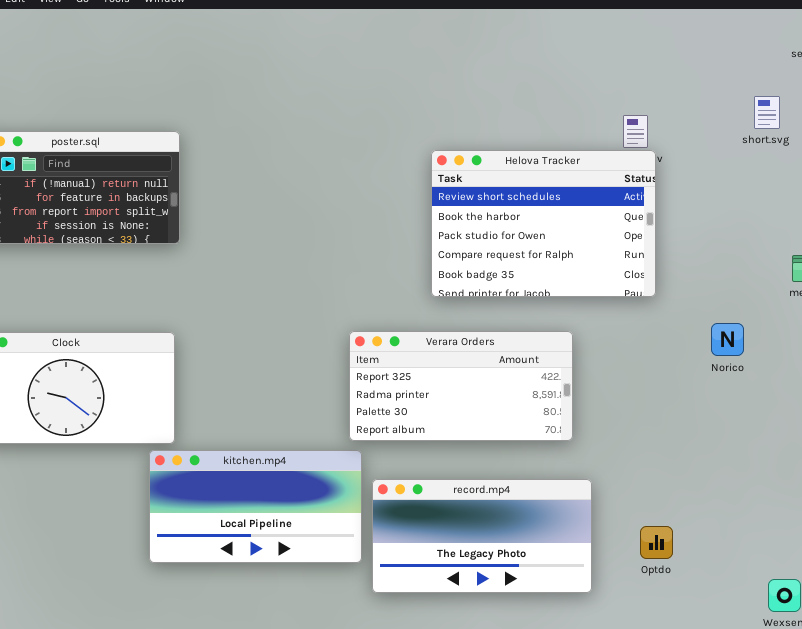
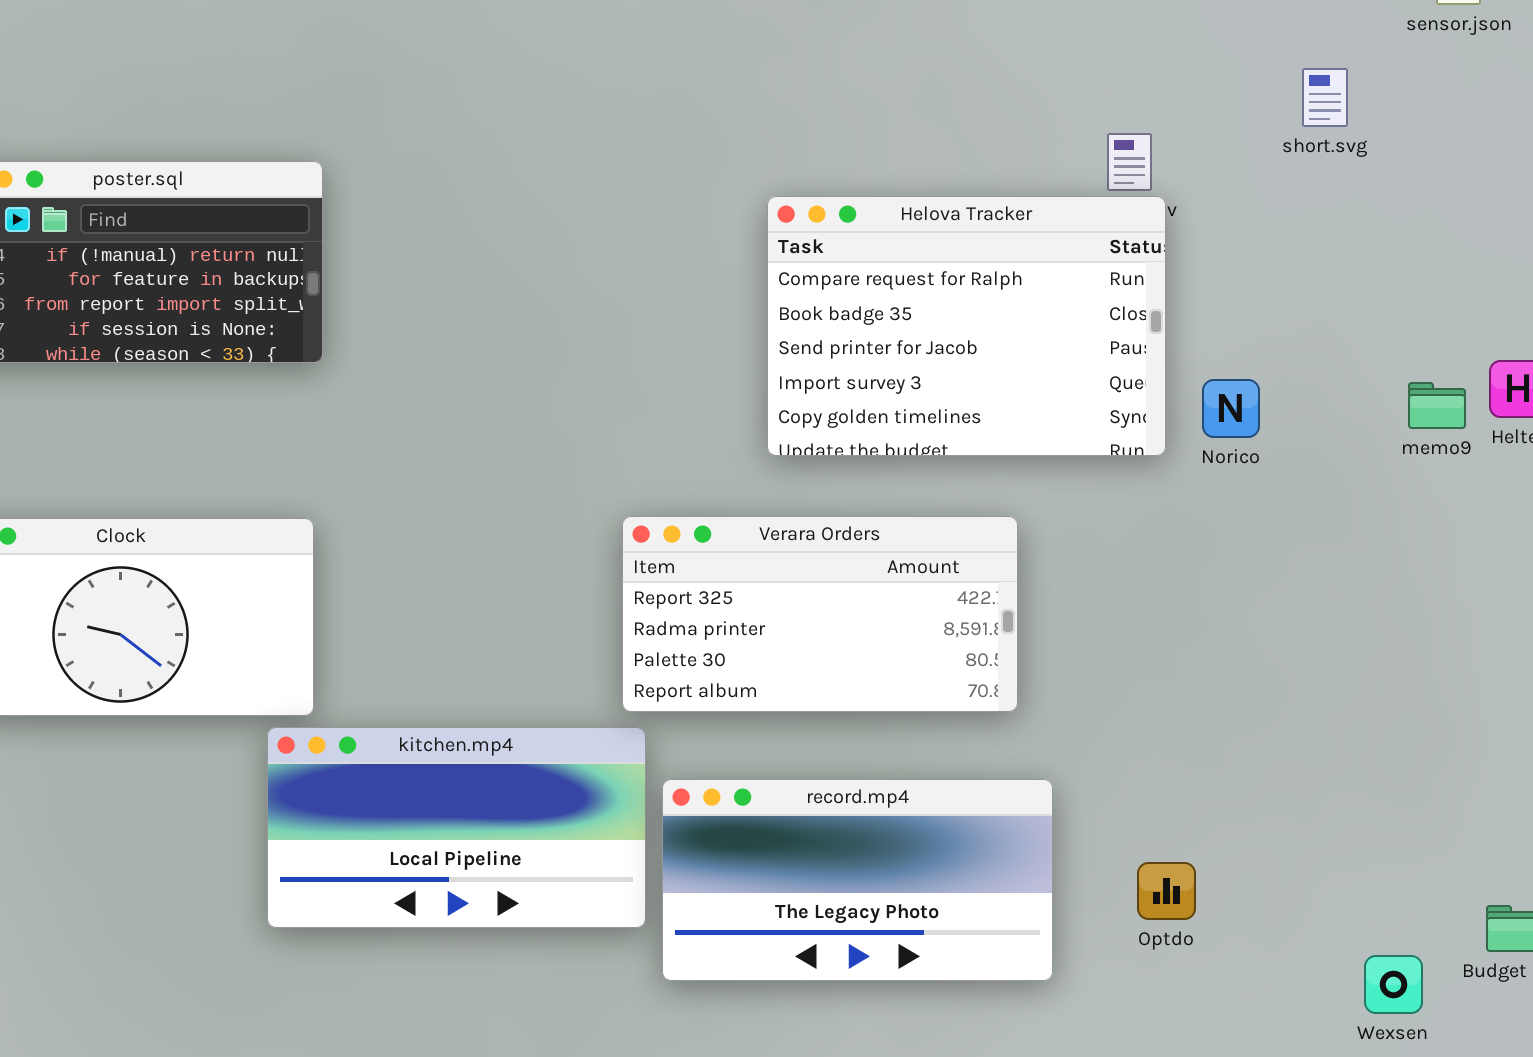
short.svg: [754,96,780,129] -> [1302,68,1348,127], moved
Helova Tracker: [431,150,656,297] -> [767,196,1166,456], scrolled down 3 rows
Norico: [711,323,744,356] -> [1202,379,1260,438], moved

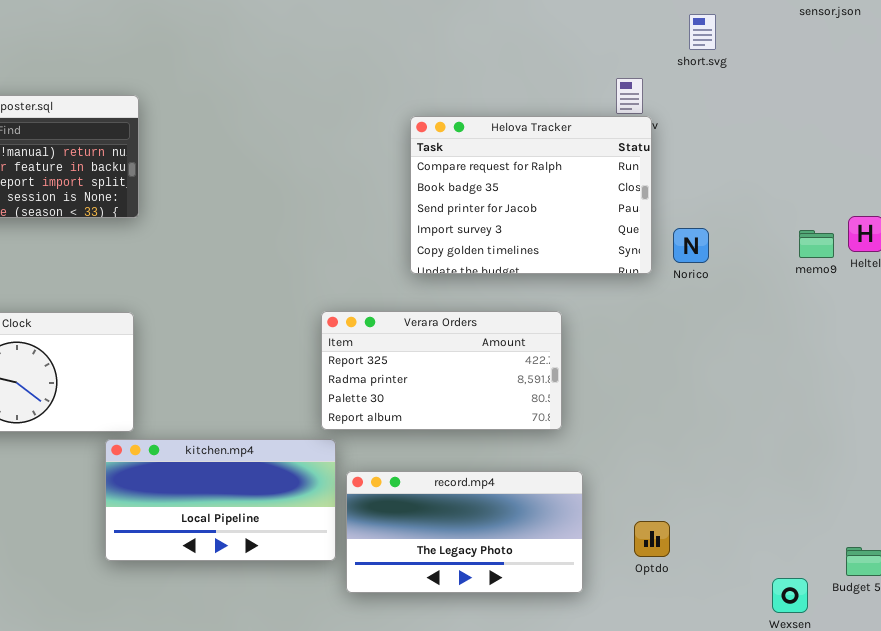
short.svg: [1302,68,1348,127] -> [689,14,716,50], moved

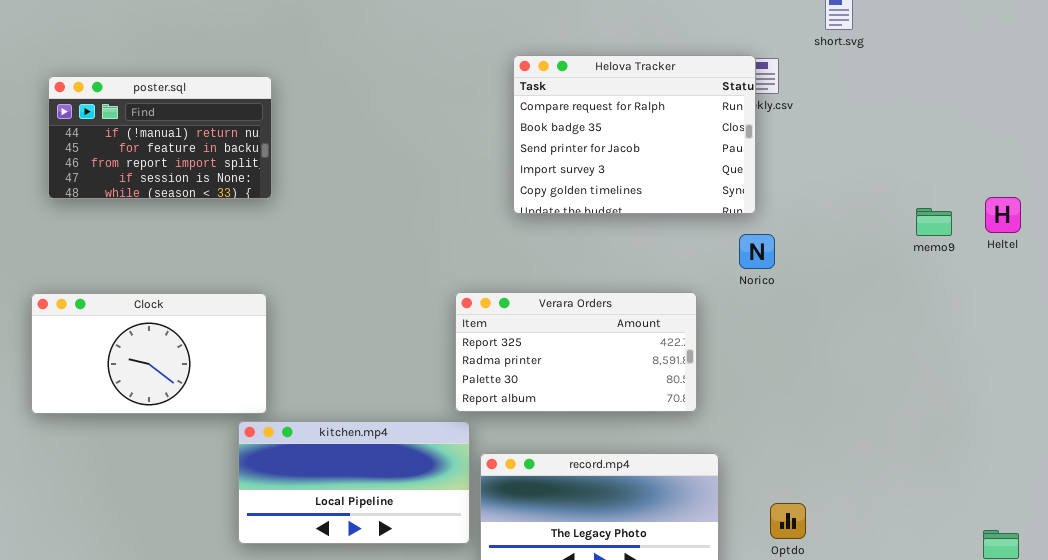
Helova Tracker: [410,116,652,274] -> [513,55,756,214], moved
Norico: [673,228,709,263] -> [739,234,775,269], moved
memo9: [799,230,834,258] -> [916,208,952,236], moved

